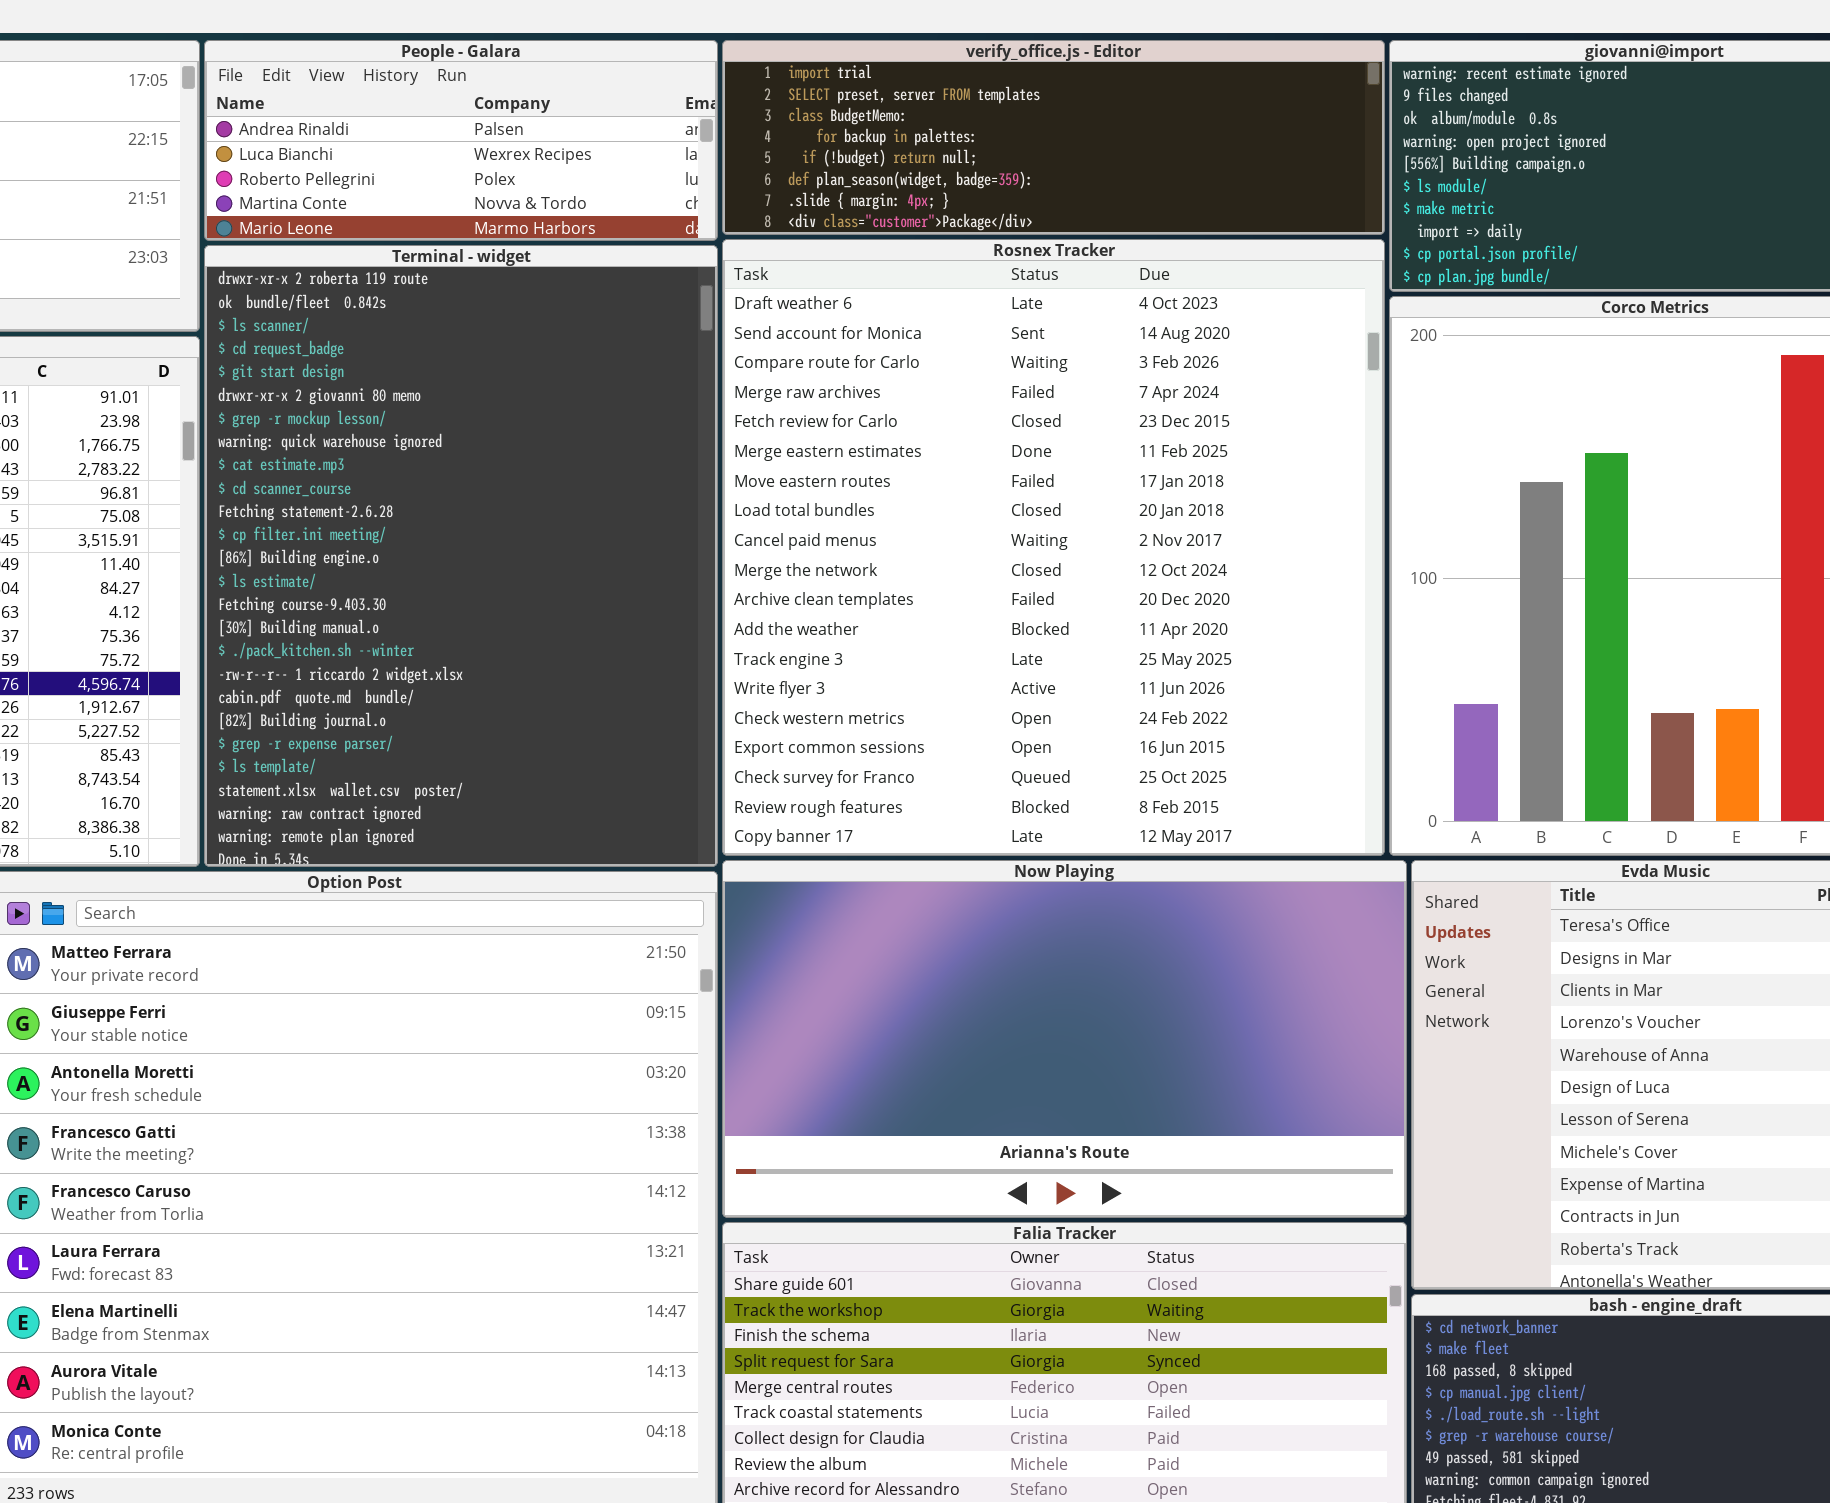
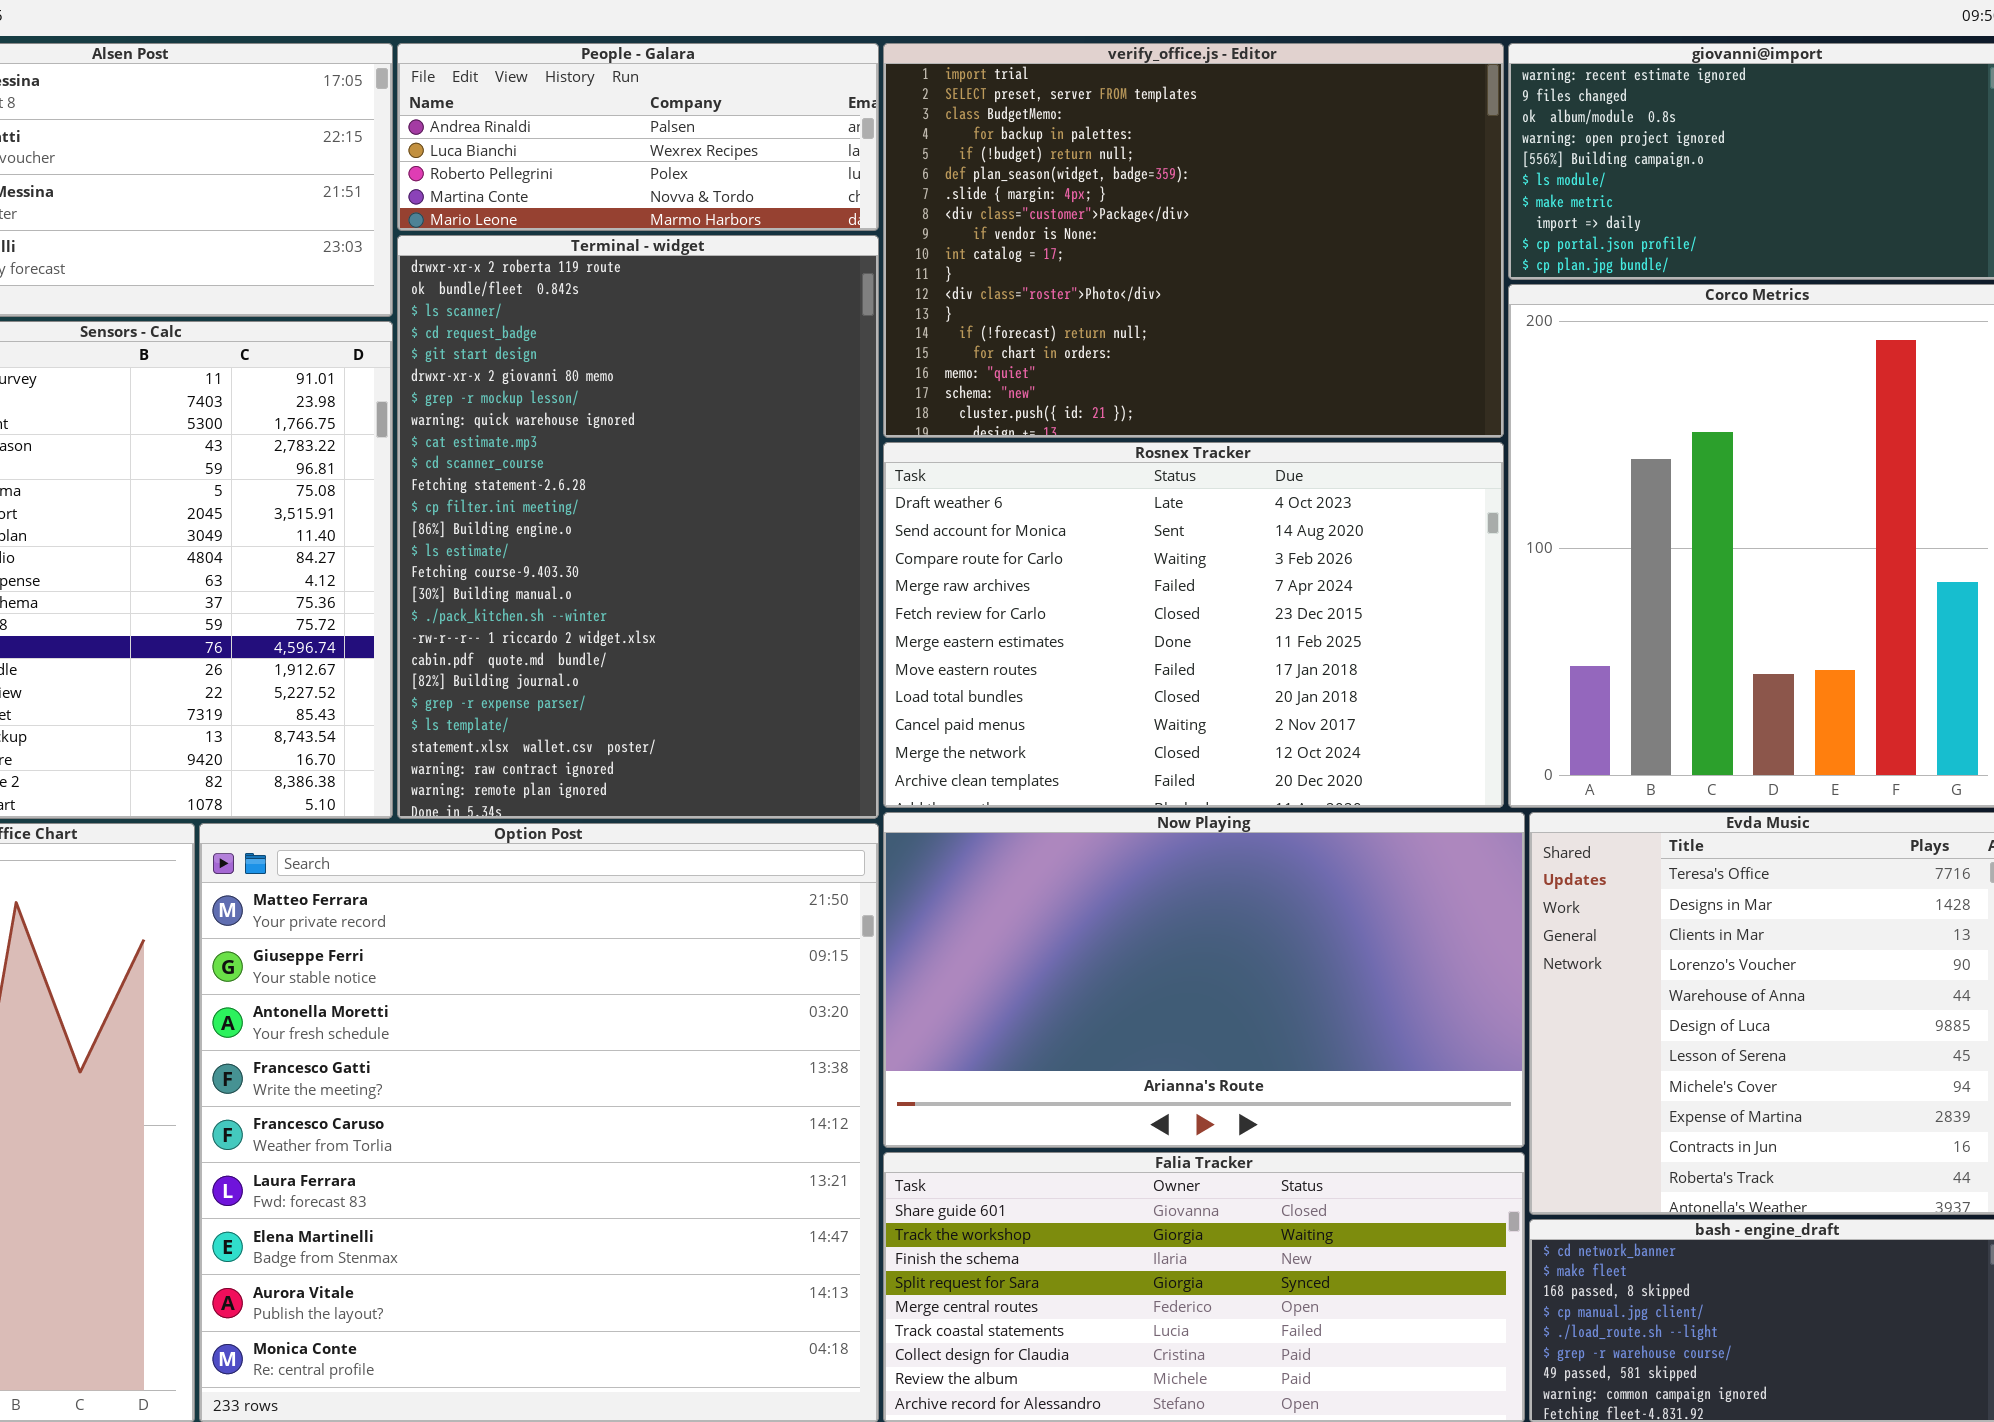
verify_office.js - Editor: [722,40,1385,235] -> [883,43,1504,438], resized
Rosnex Tracker: [722,239,1385,856] -> [883,442,1504,808], resized

